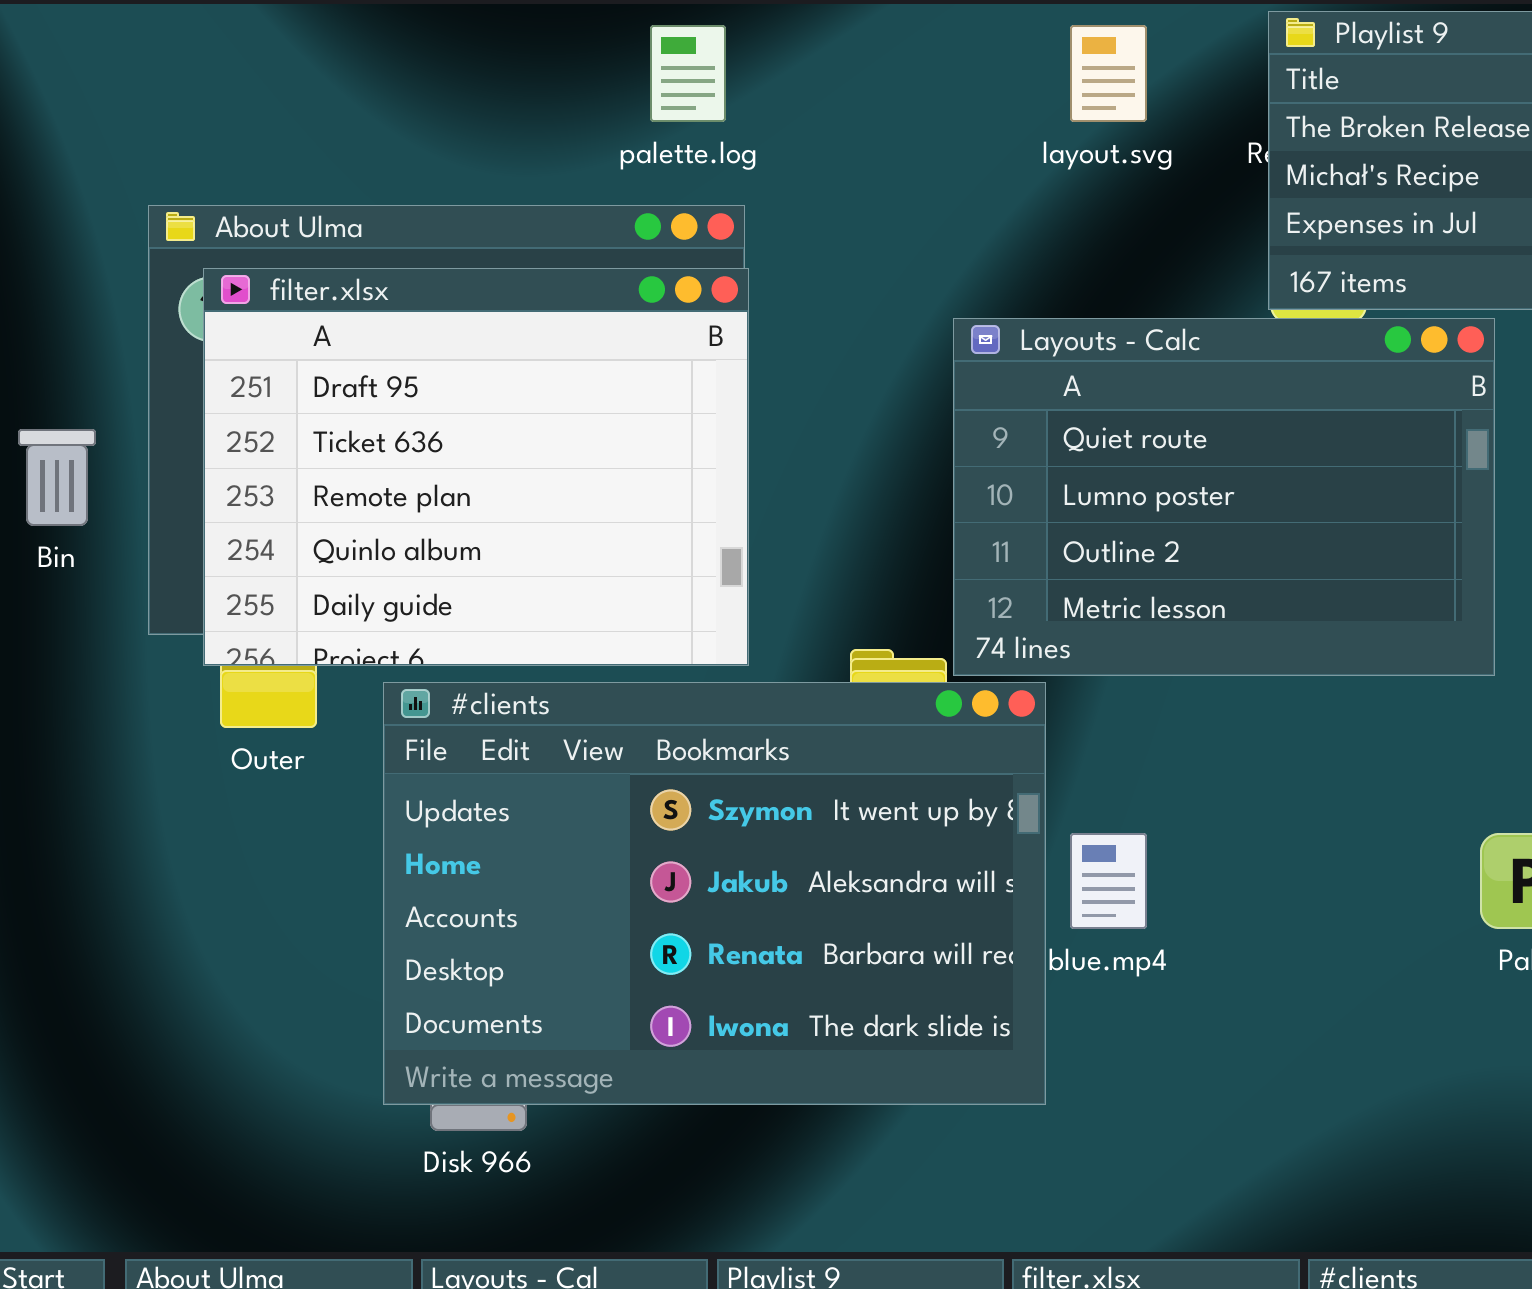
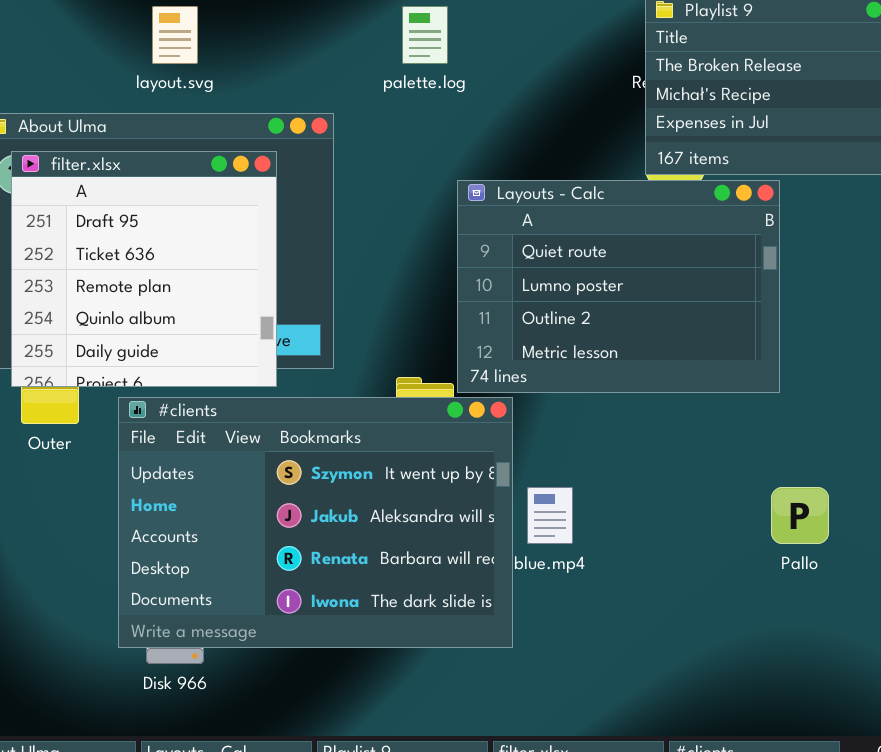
palette.log: [650,25,726,122] -> [402,6,448,64], moved
layout.svg: [1070,25,1147,122] -> [152,6,198,64], moved
filter.xlsx: [203,268,749,666] -> [11,151,277,387], resized

